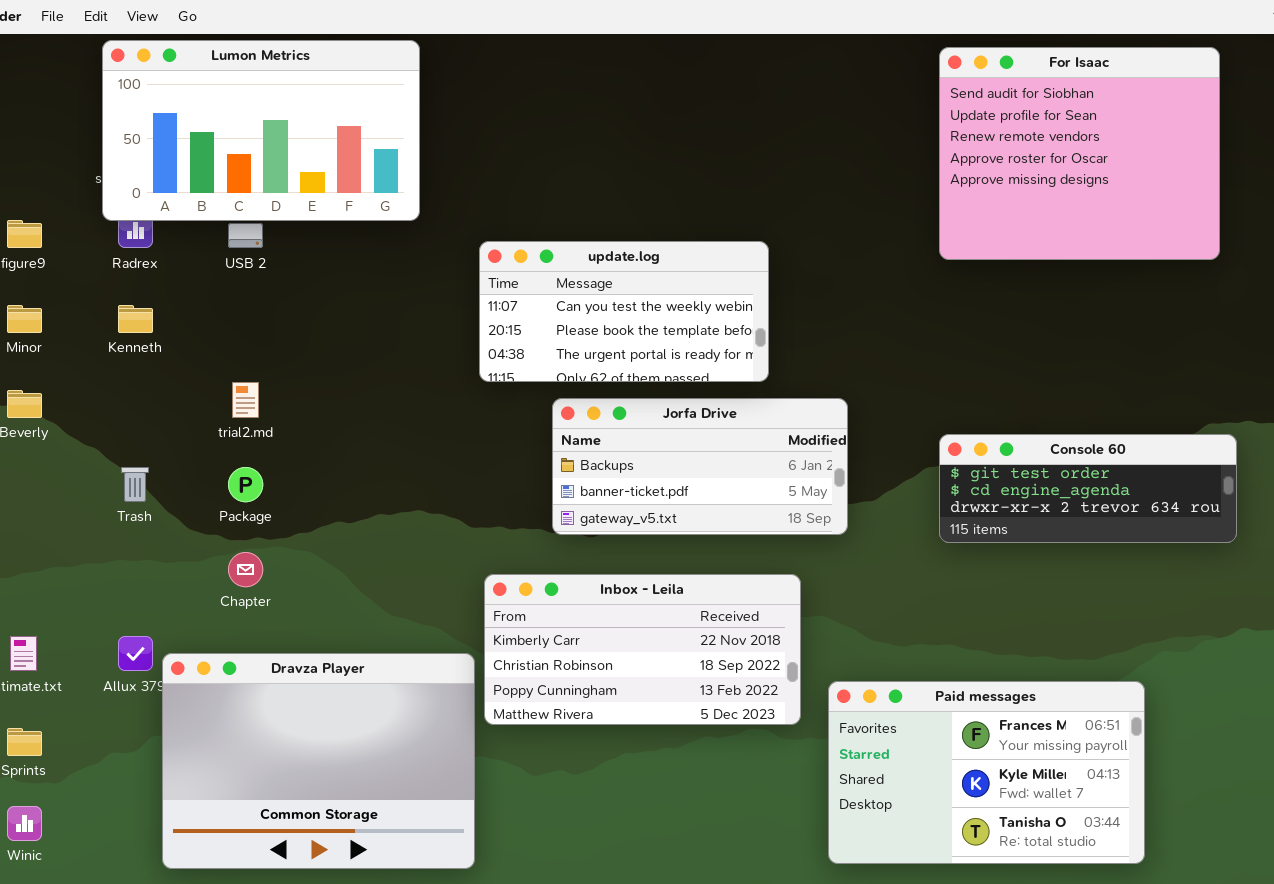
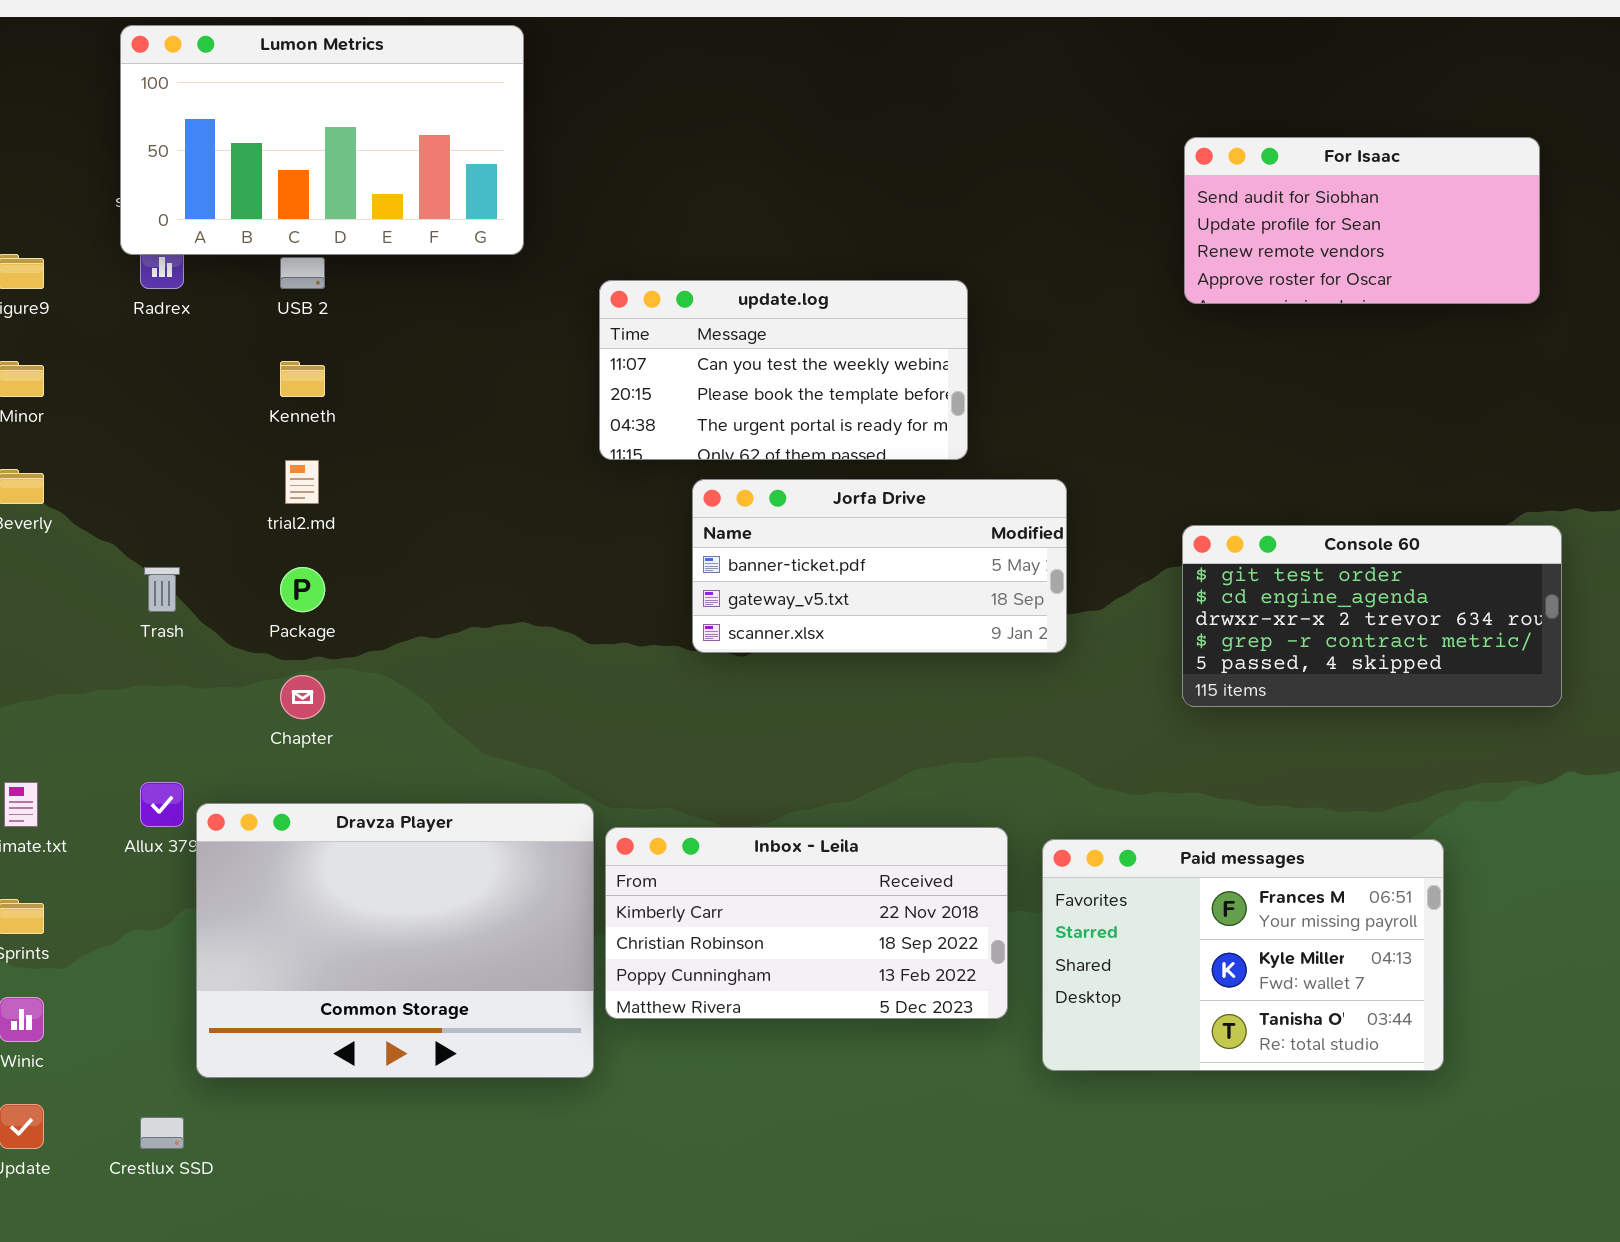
For Isaac: [939,47,1220,260] -> [1184,137,1540,304], resized
Kenneth: [118,305,153,333] -> [280,361,325,397], moved
Jorfa Drive: [552,398,848,535] -> [692,479,1067,653], scrolled down 1 row
Console 60: [939,434,1237,543] -> [1182,525,1562,707], resized
Inbox - Leila: [484,574,801,725] -> [605,827,1008,1019], moved

